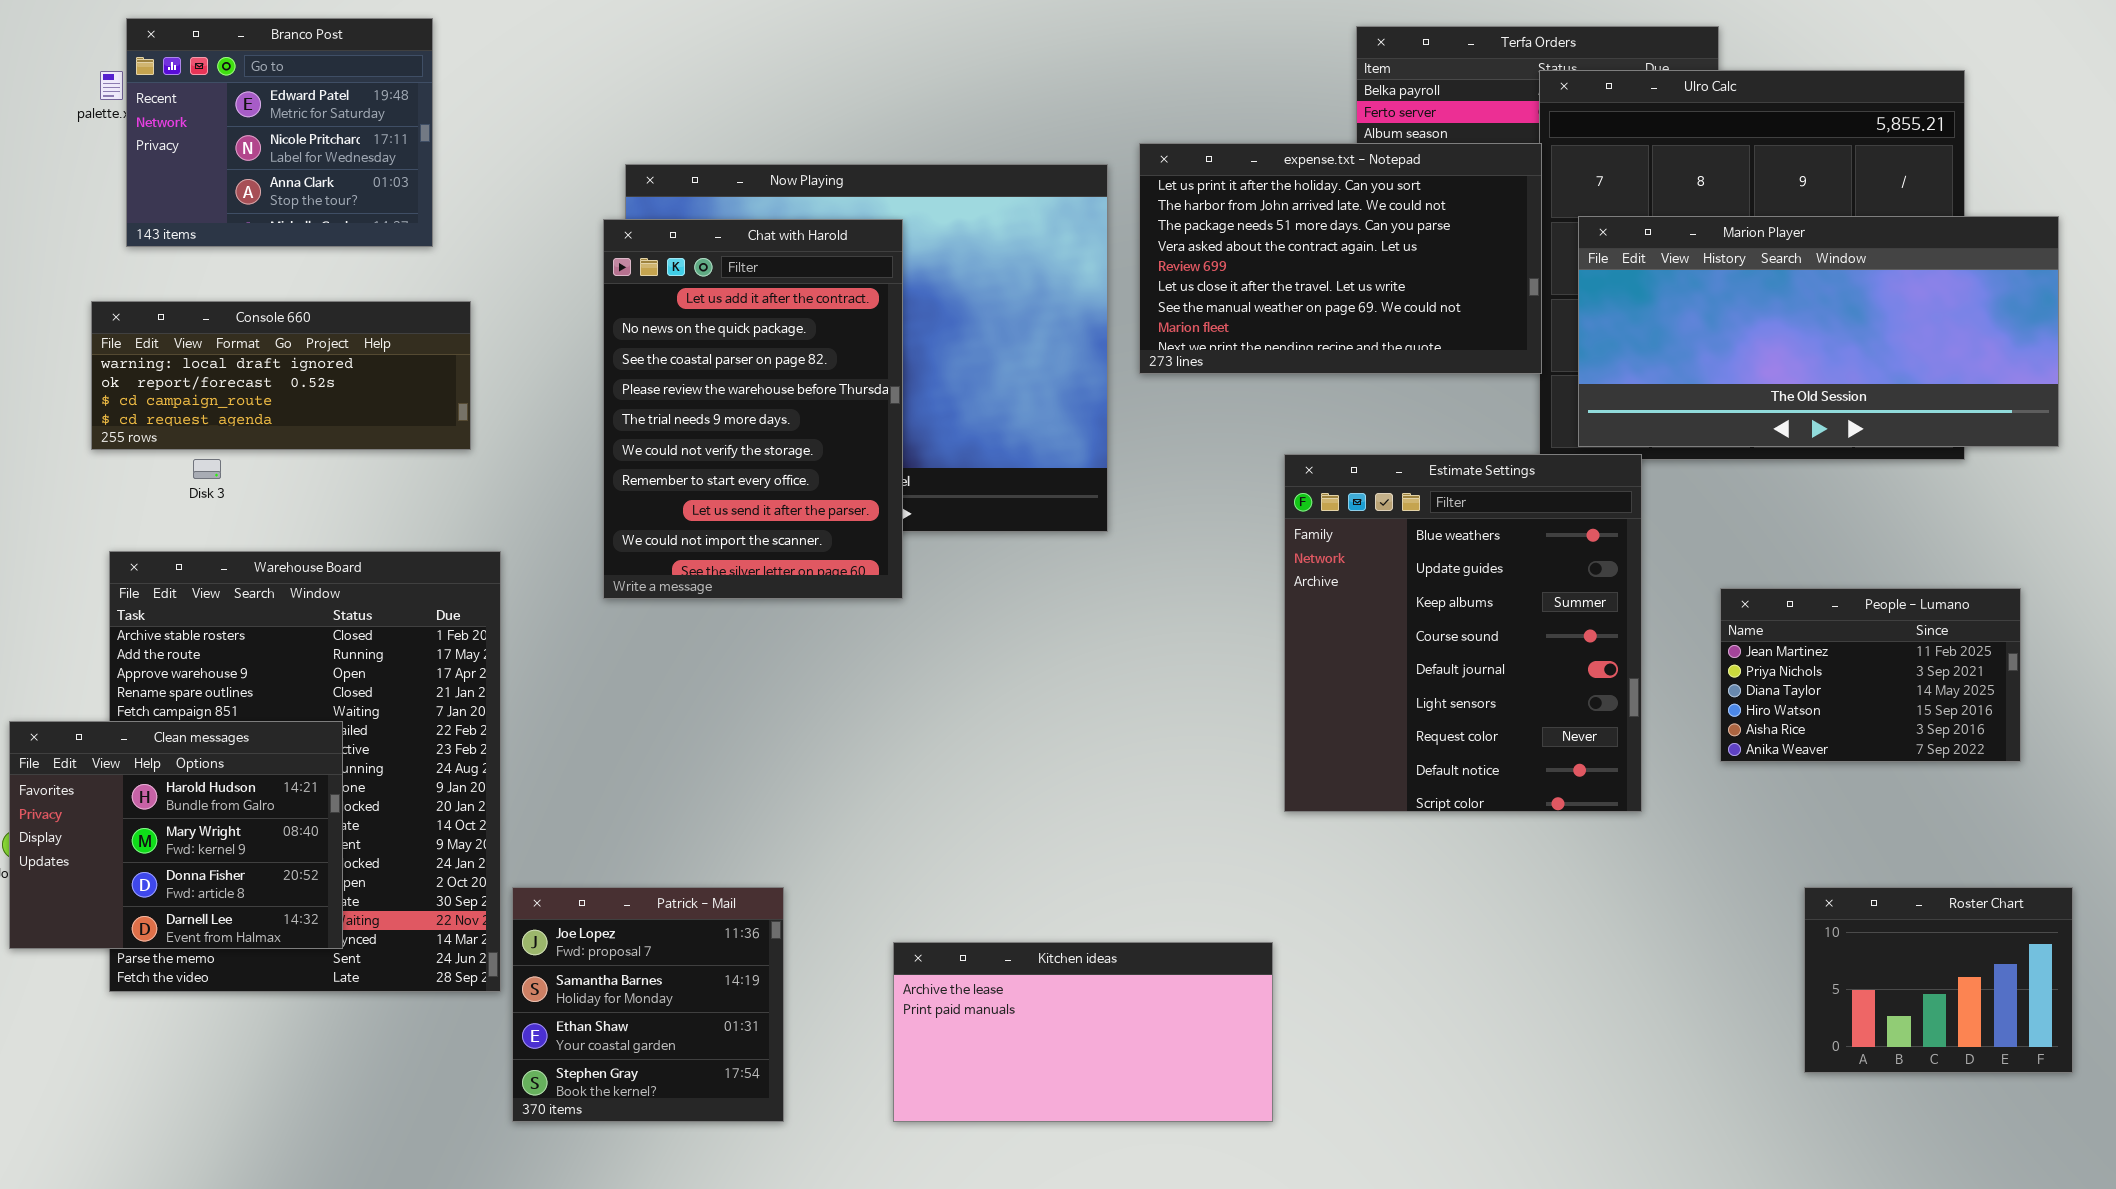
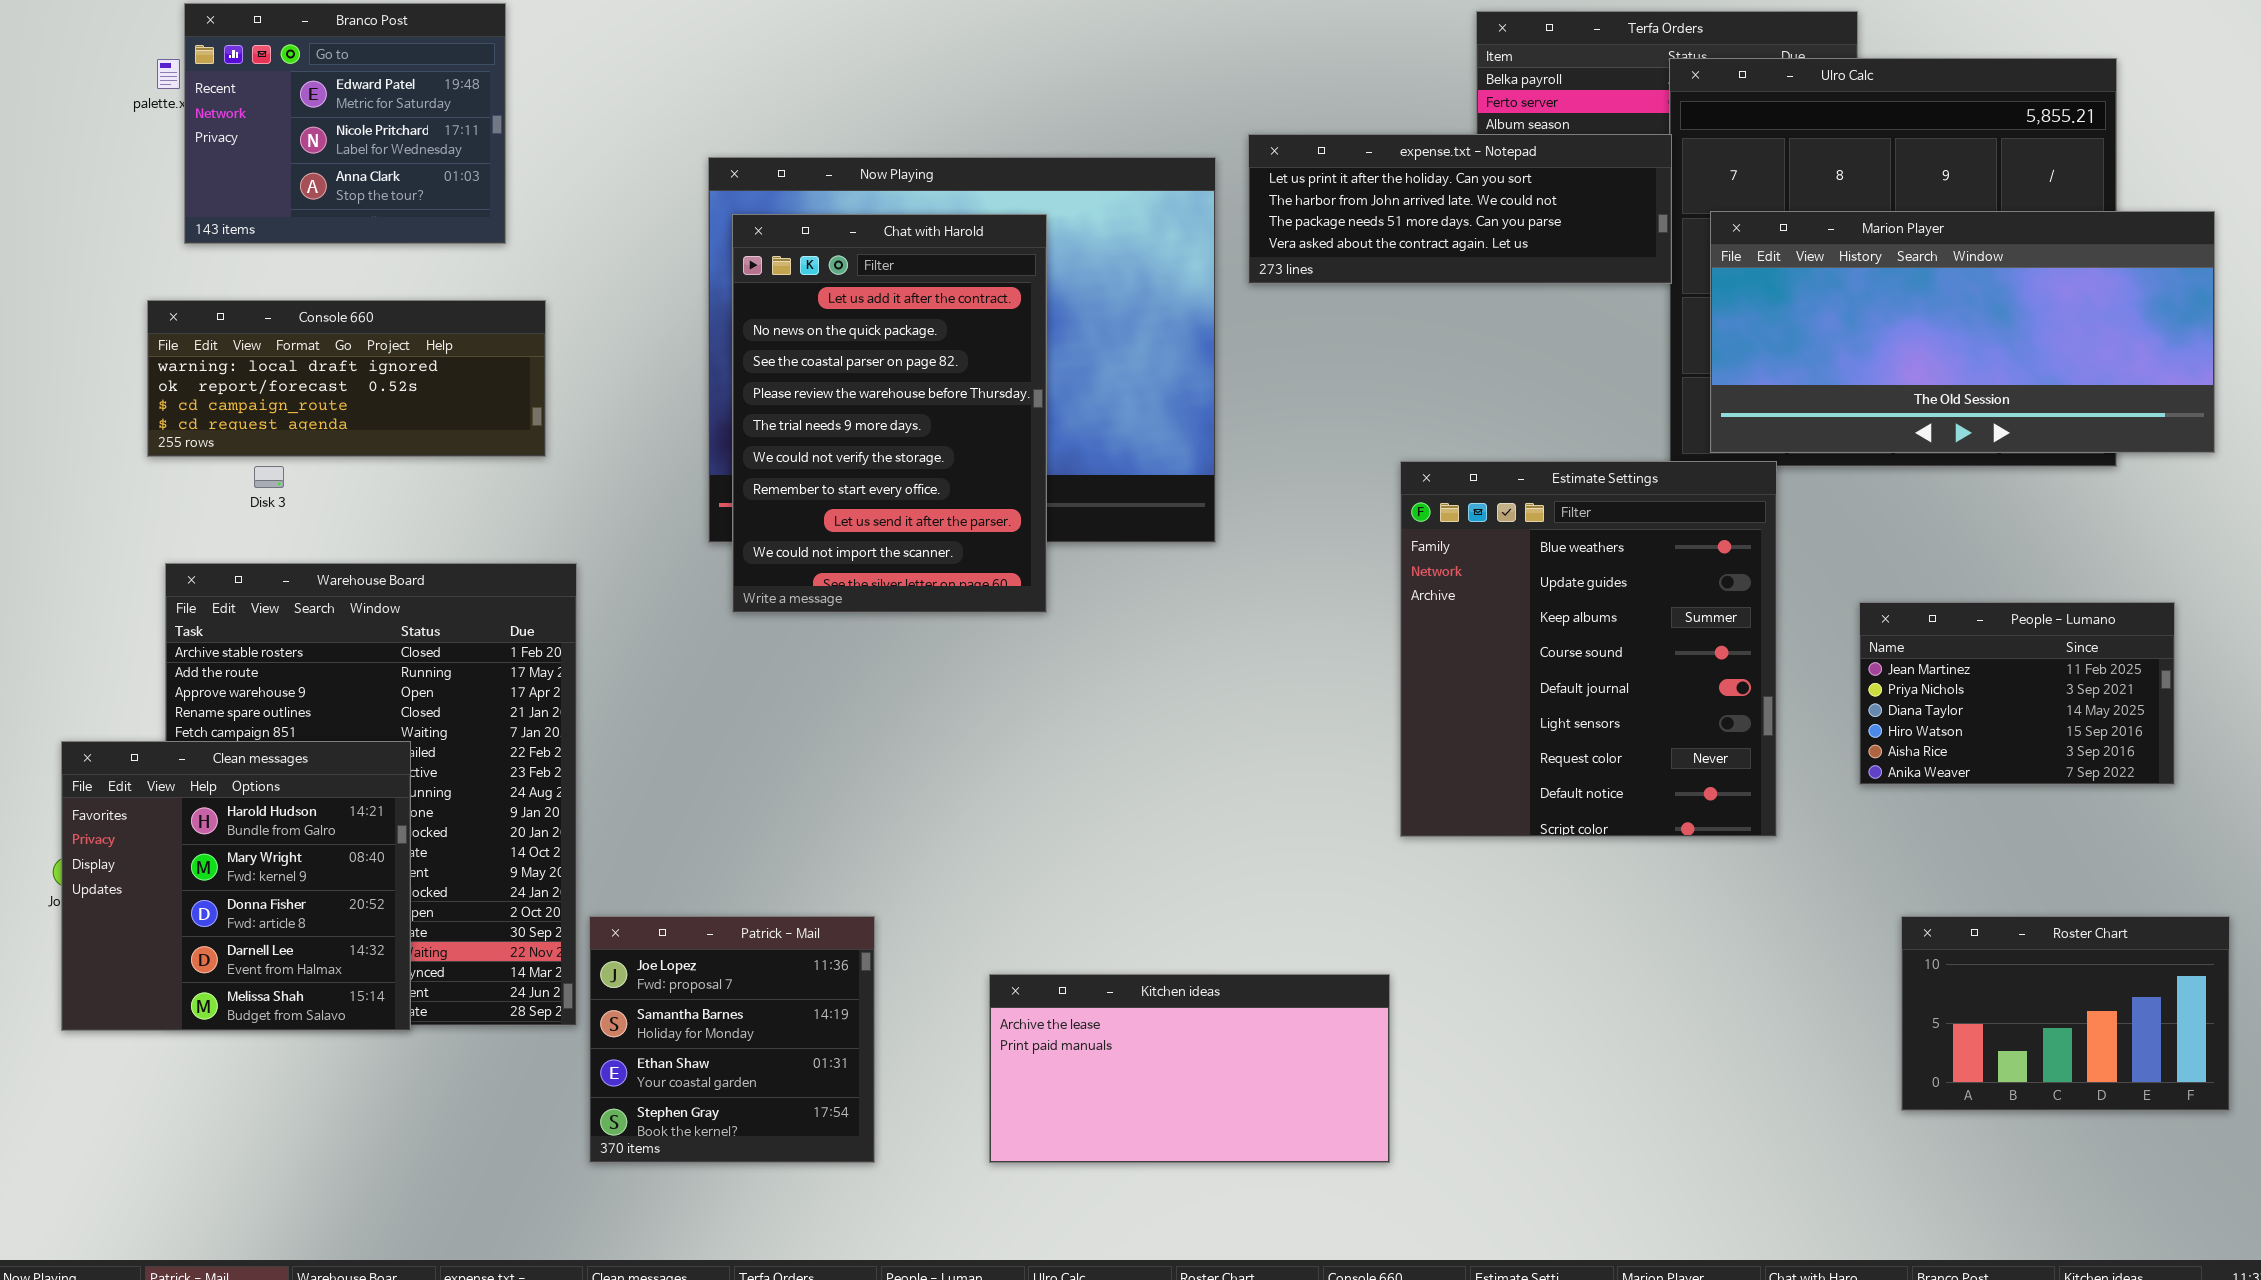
expense.txt - Notepad: [1139,143,1542,374] -> [1248,134,1672,284], resized
Chat with Harold: [603,219,903,599] -> [732,214,1047,613], moved
Clean messages: [9,721,343,949] -> [61,741,411,1031], resized
Roster Chart: [1804,887,2073,1073] -> [1901,916,2230,1111], resized

